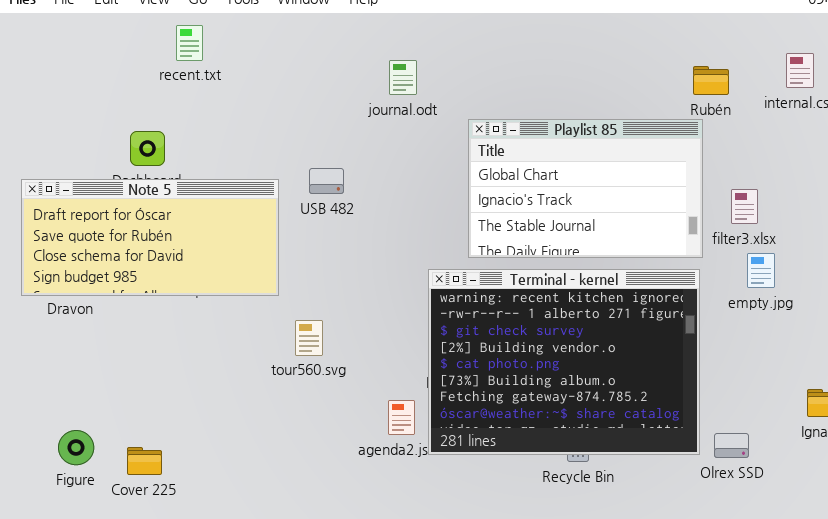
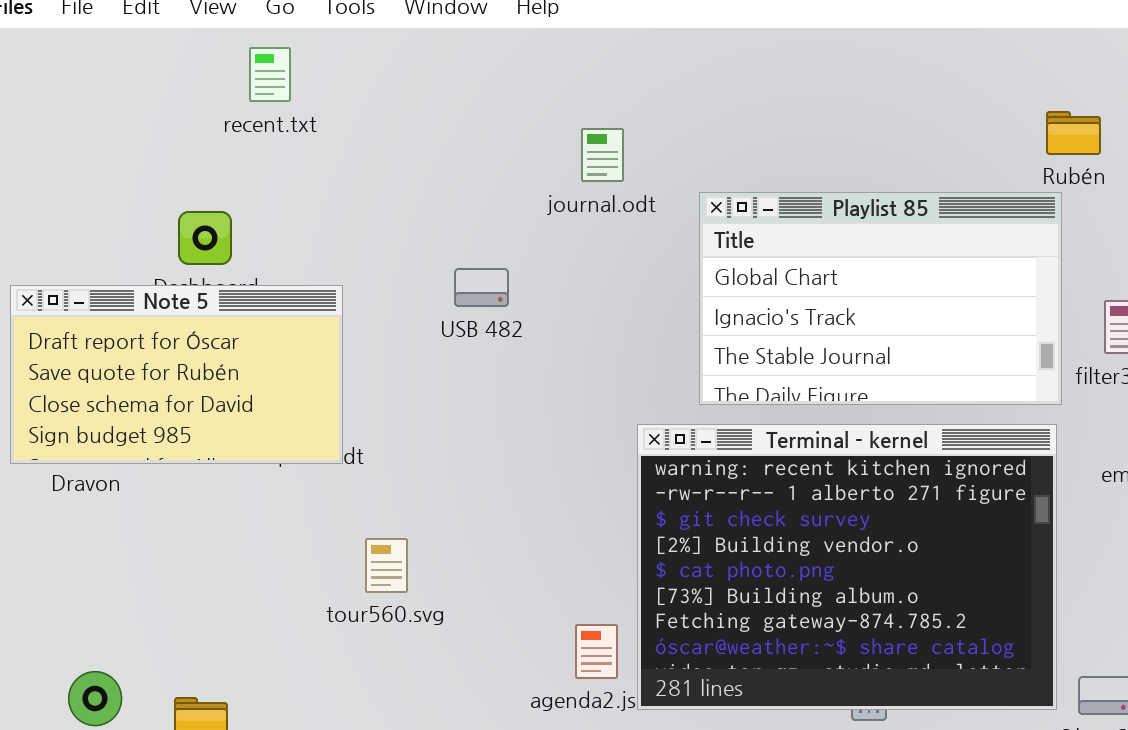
journal.odt: [389,60,417,95] -> [581,128,624,182], moved
Note 5: [21,179,279,296] -> [10,285,343,464], resized
tour560.svg: [295,320,323,356] -> [365,538,408,593], moved

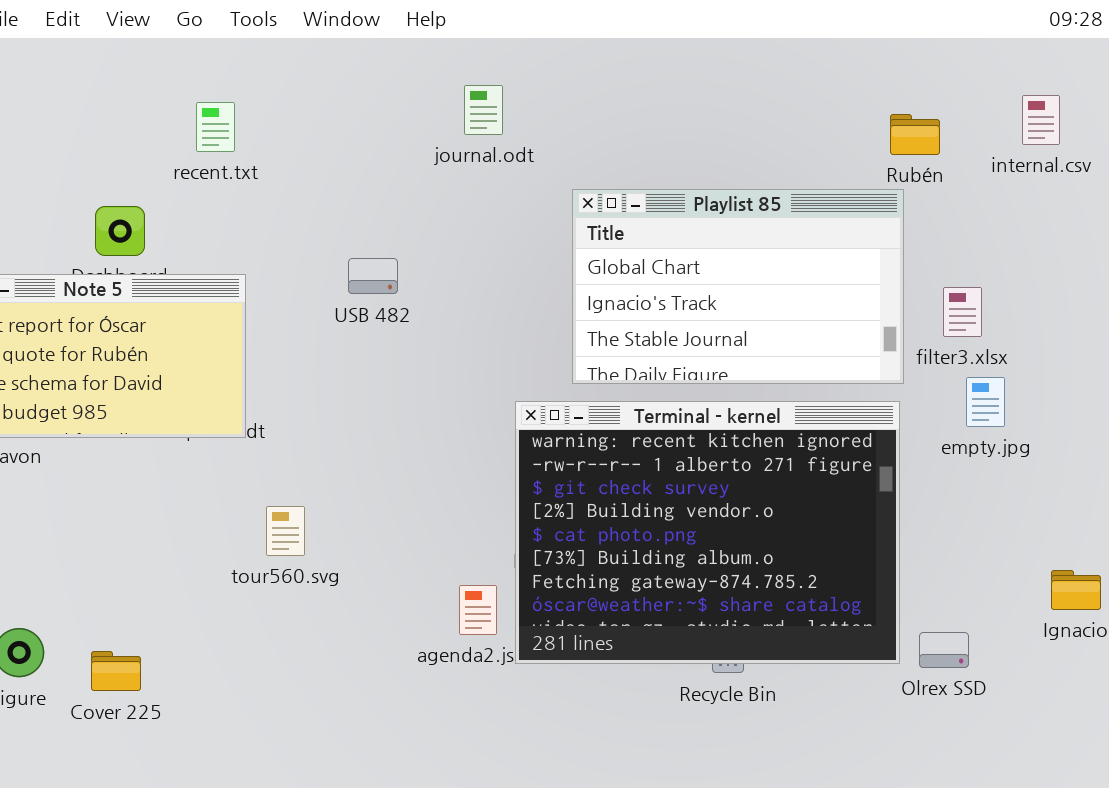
recent.txt: [249,47,291,102] -> [196,102,235,152], moved
journal.odt: [581,128,624,182] -> [464,85,503,135], moved

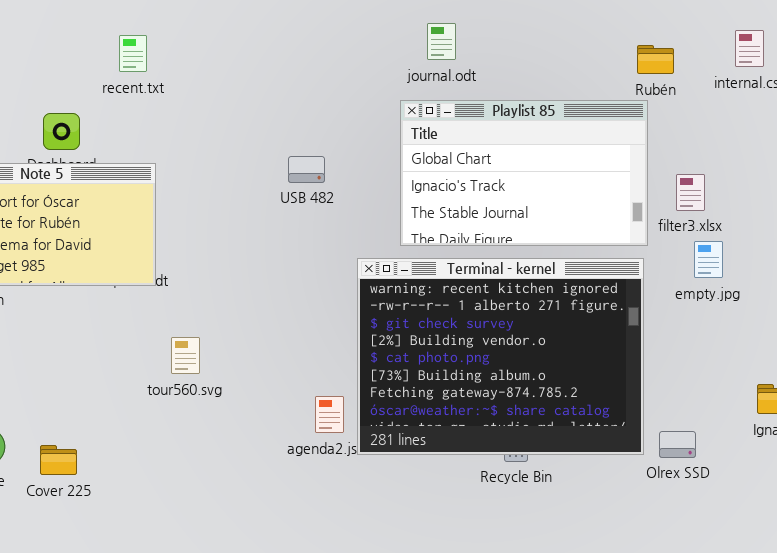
journal.odt: [464,85,503,135] -> [427,23,456,60], moved
USB 482: [348,258,398,294] -> [288,156,325,183], moved

